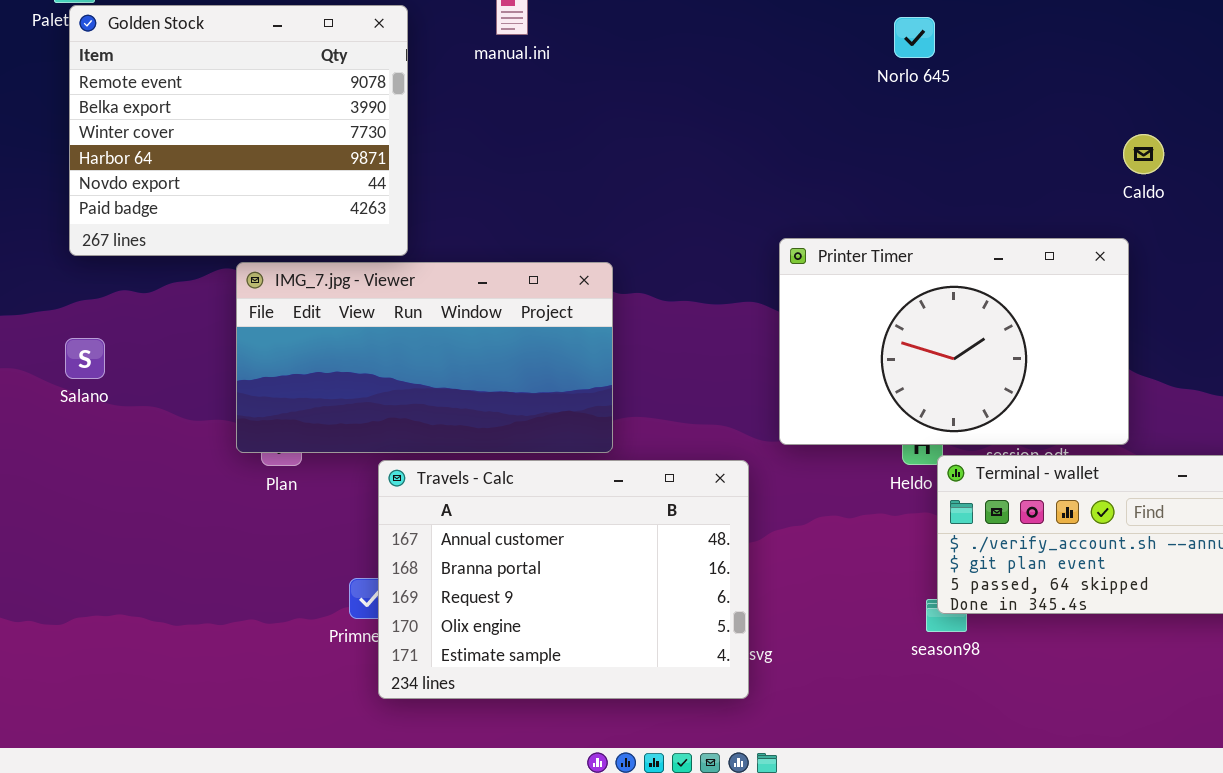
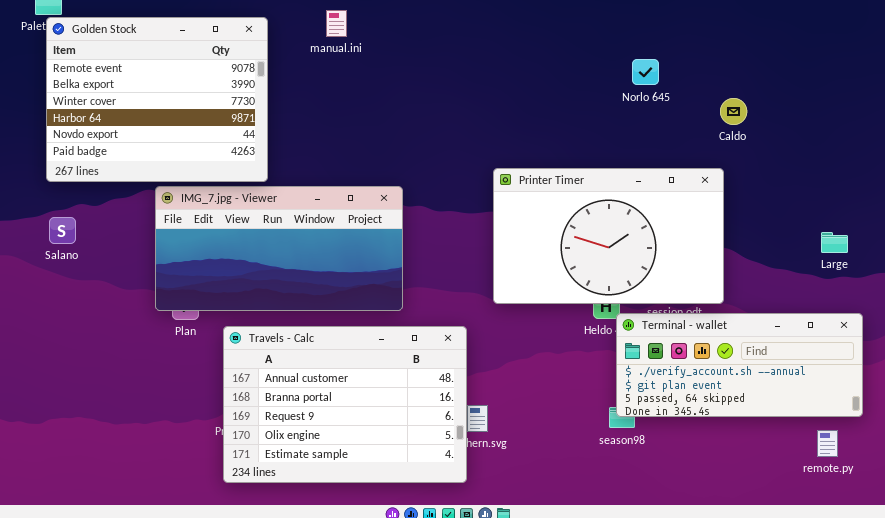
Norlo 645: [894,17,935,58] -> [632,59,659,85], moved
Caldo: [1123,134,1164,174] -> [720,98,747,125], moved
Printer Timer: [779,238,1129,445] -> [493,168,724,304], moved
Salano: [65,338,105,379] -> [49,217,76,244], moved
Travels - Calc: [378,460,749,699] -> [223,326,467,483], moved

